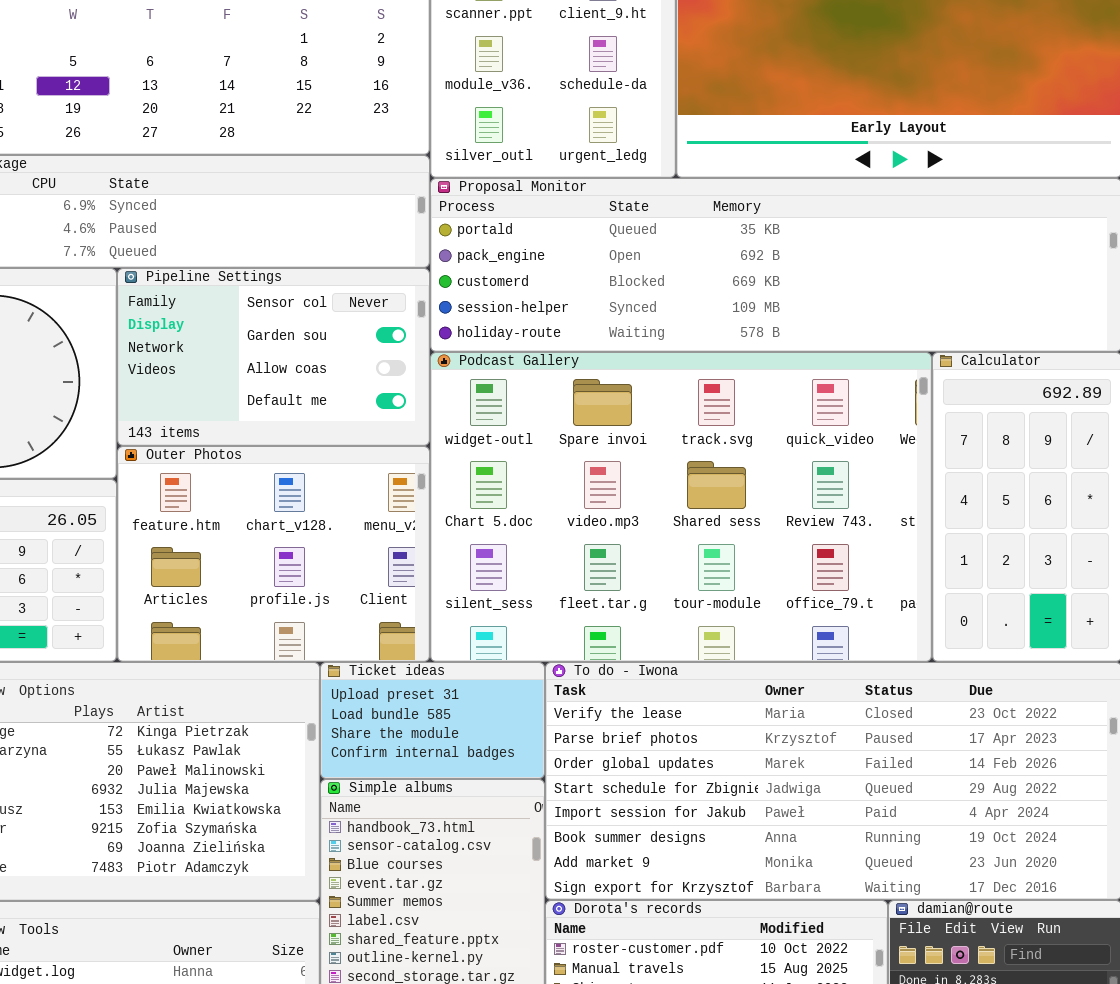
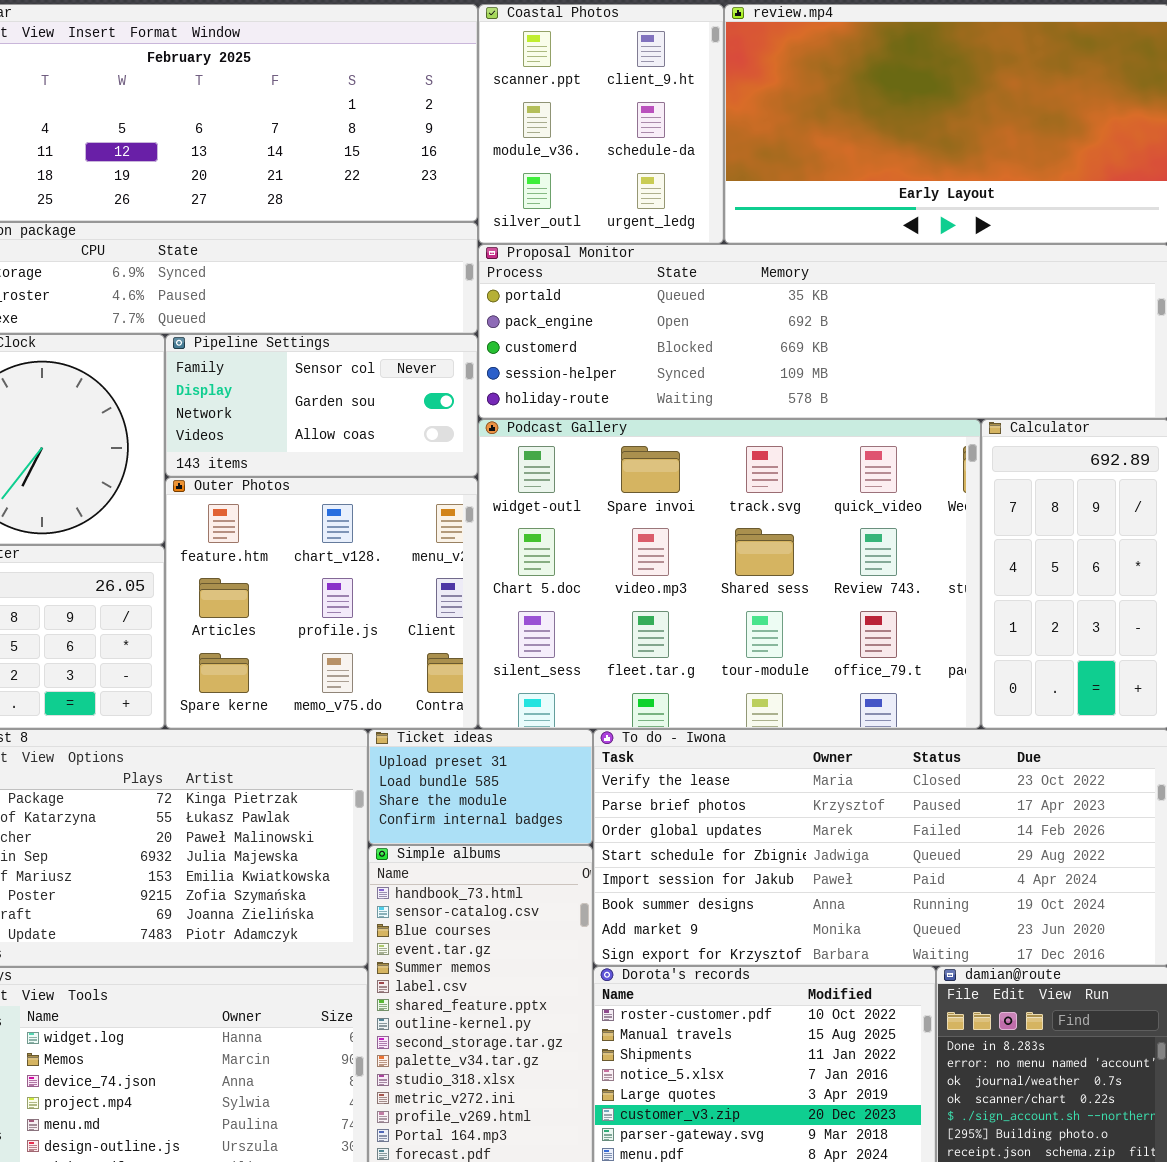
Pipeline Settings: [117,268,430,446] -> [165,334,478,477], resized
Outer Photos: [117,446,430,662] -> [165,477,478,729], resized

